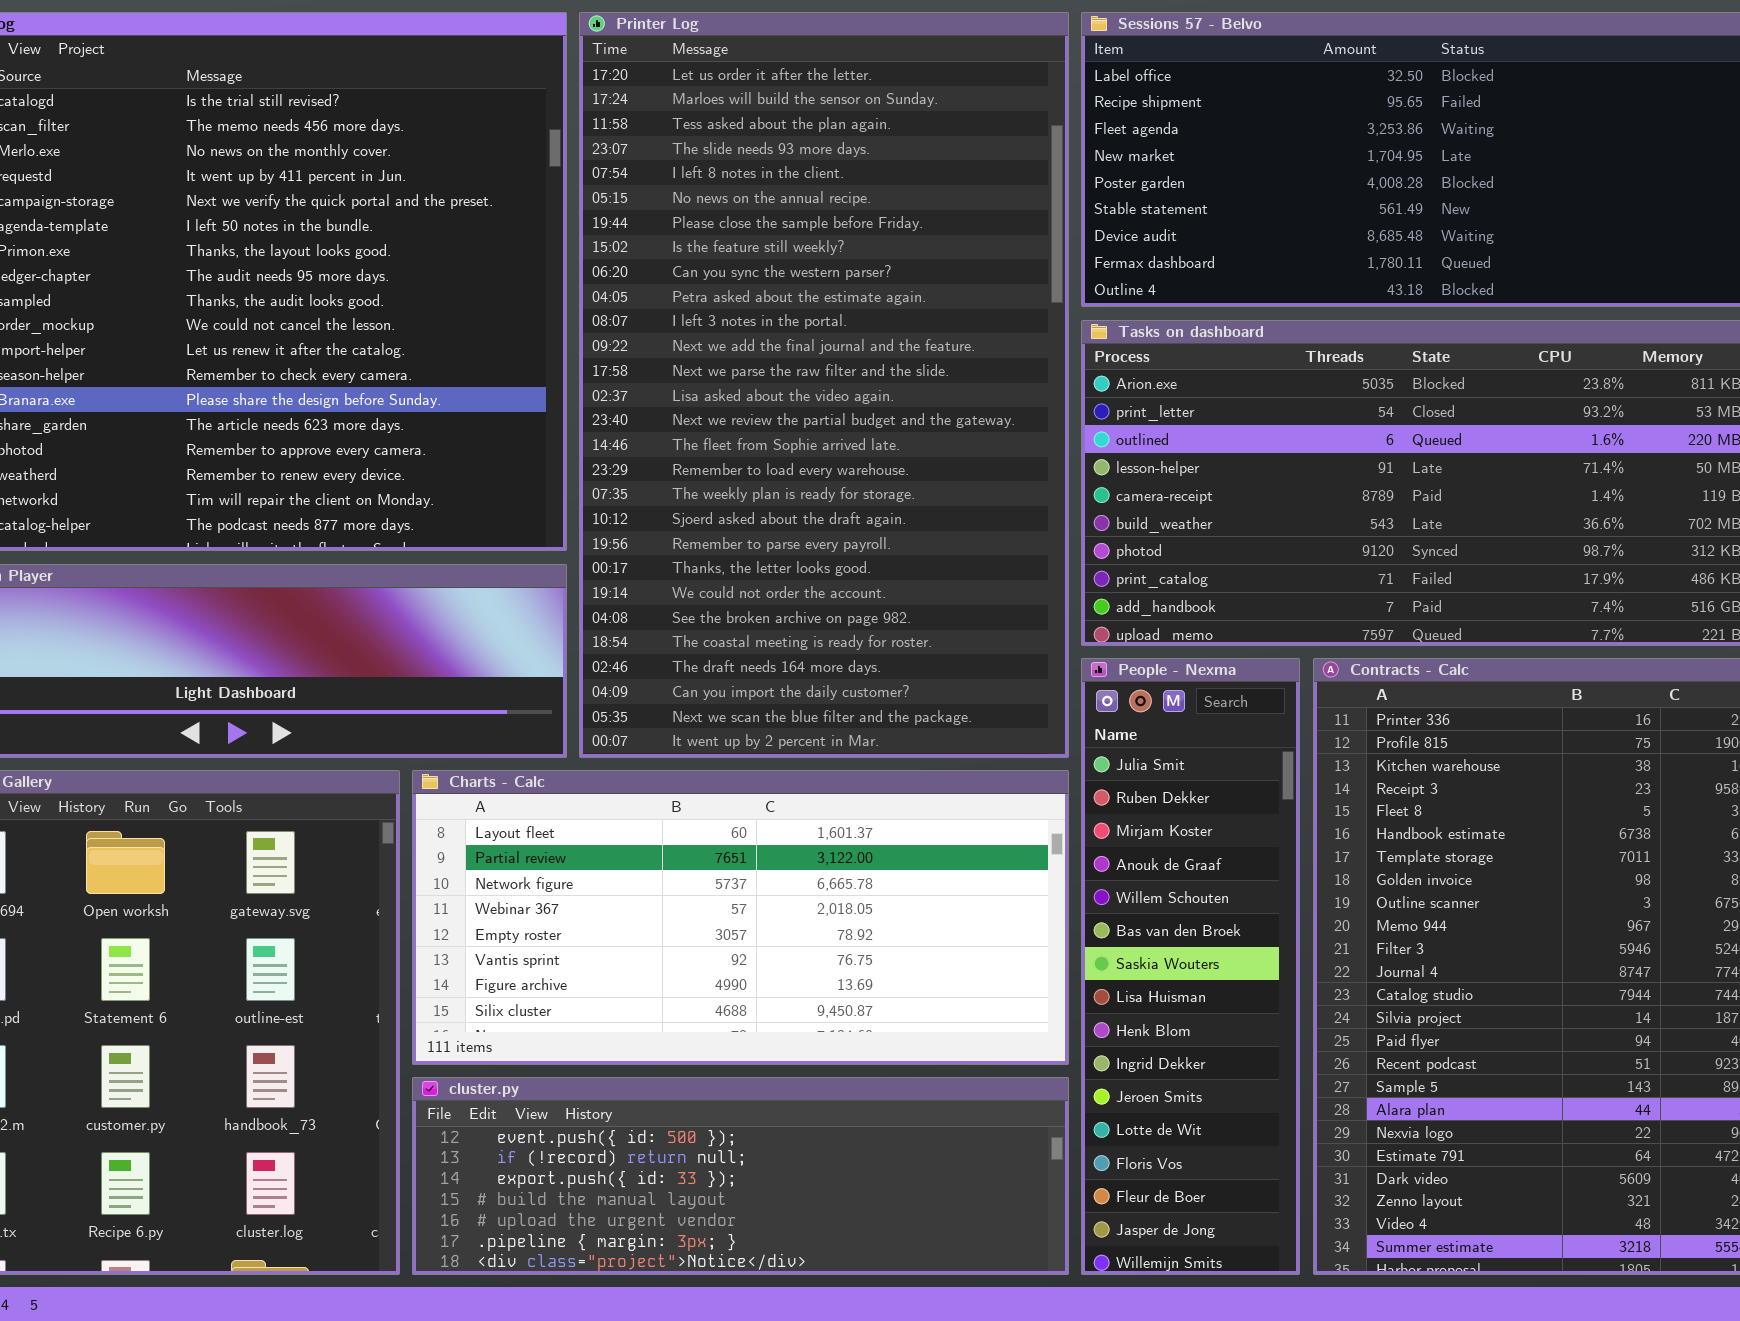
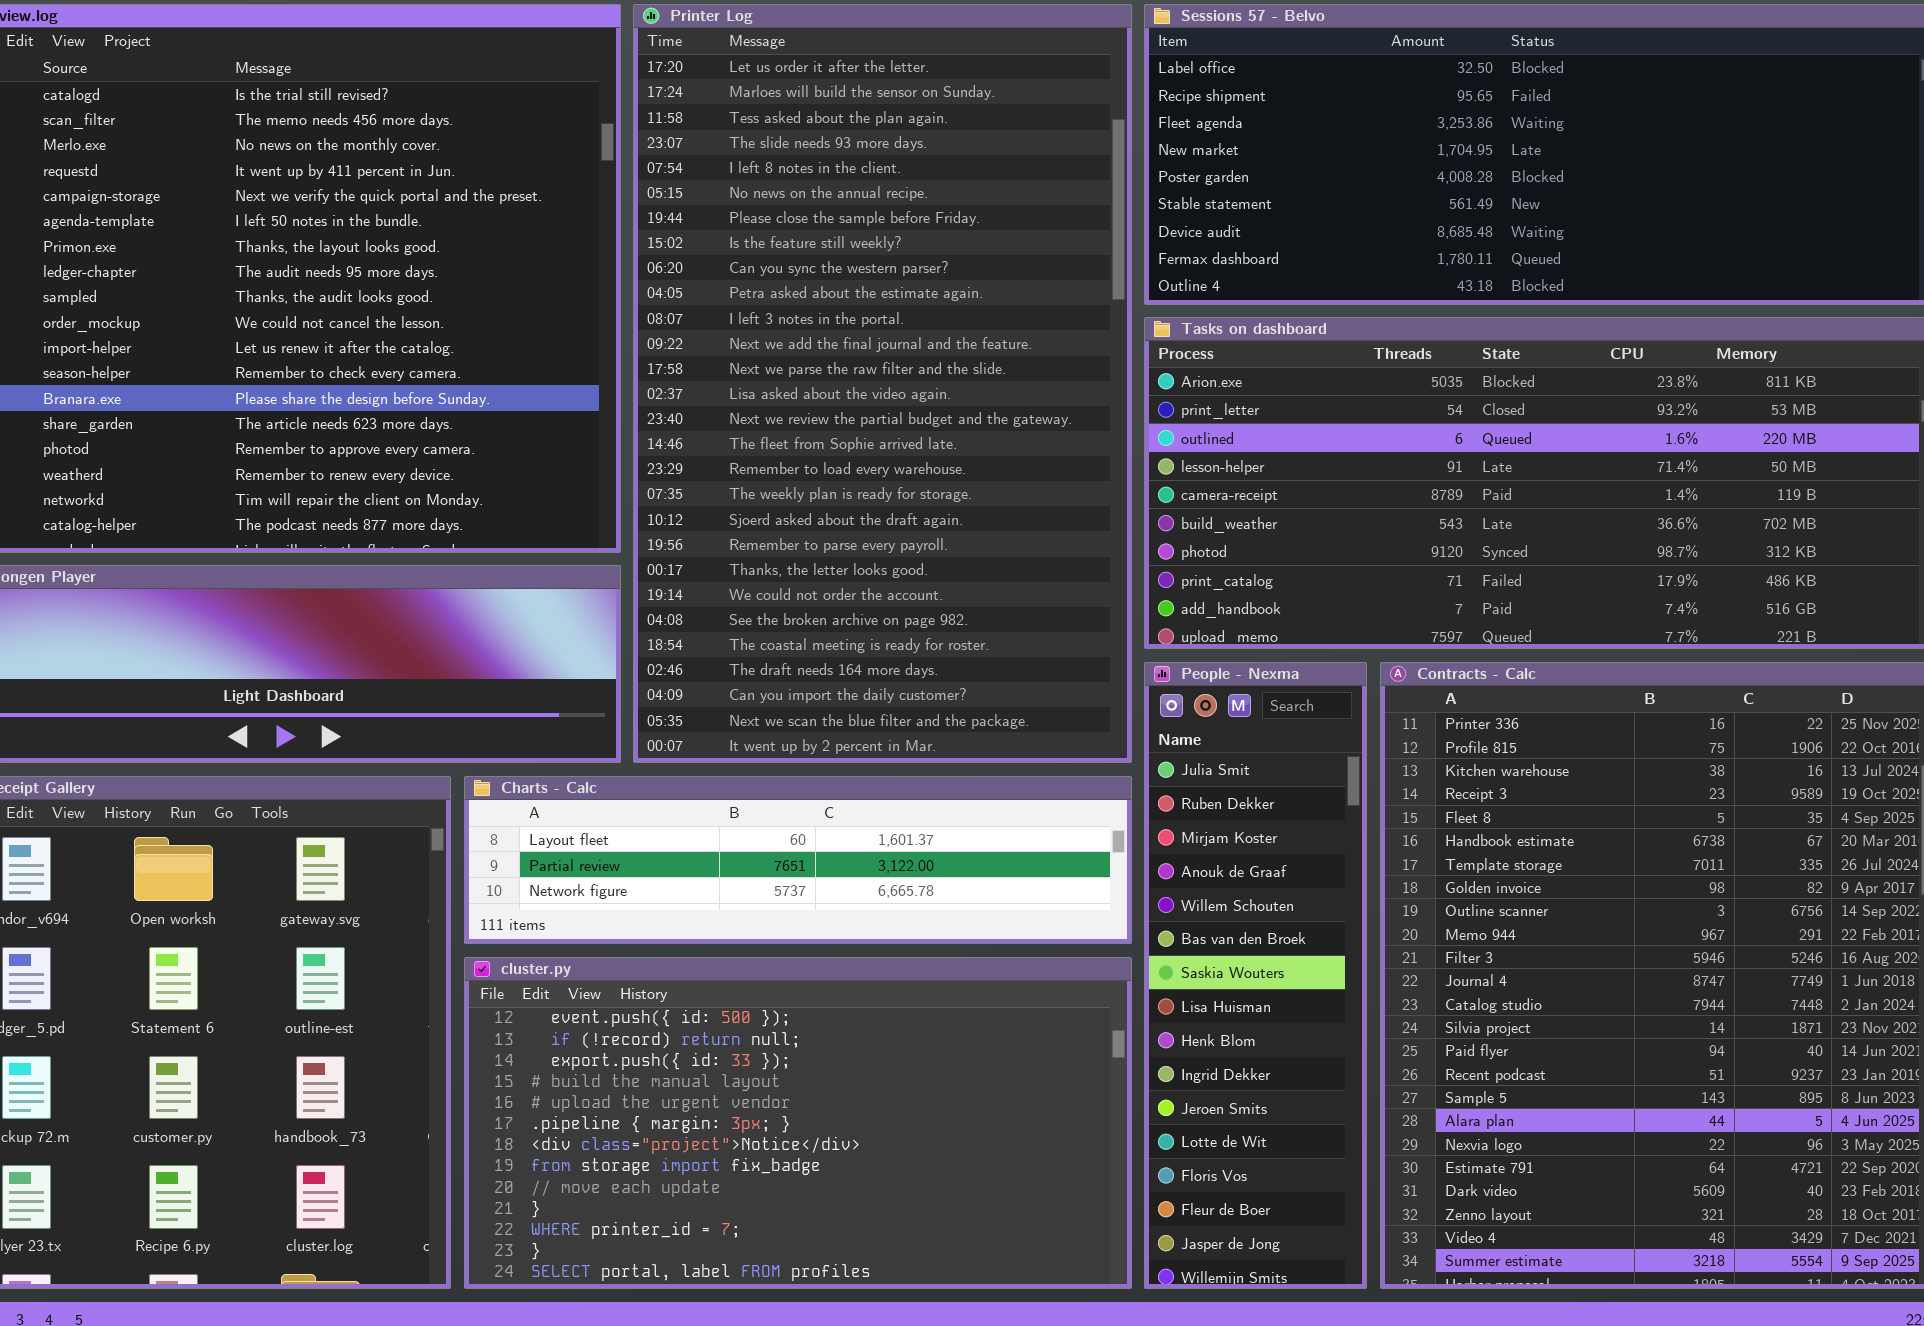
Charts - Calc: [412,770,1069,1065] -> [464,776,1132,944], resized
cluster.py: [412,1077,1069,1275] -> [464,957,1132,1289], resized

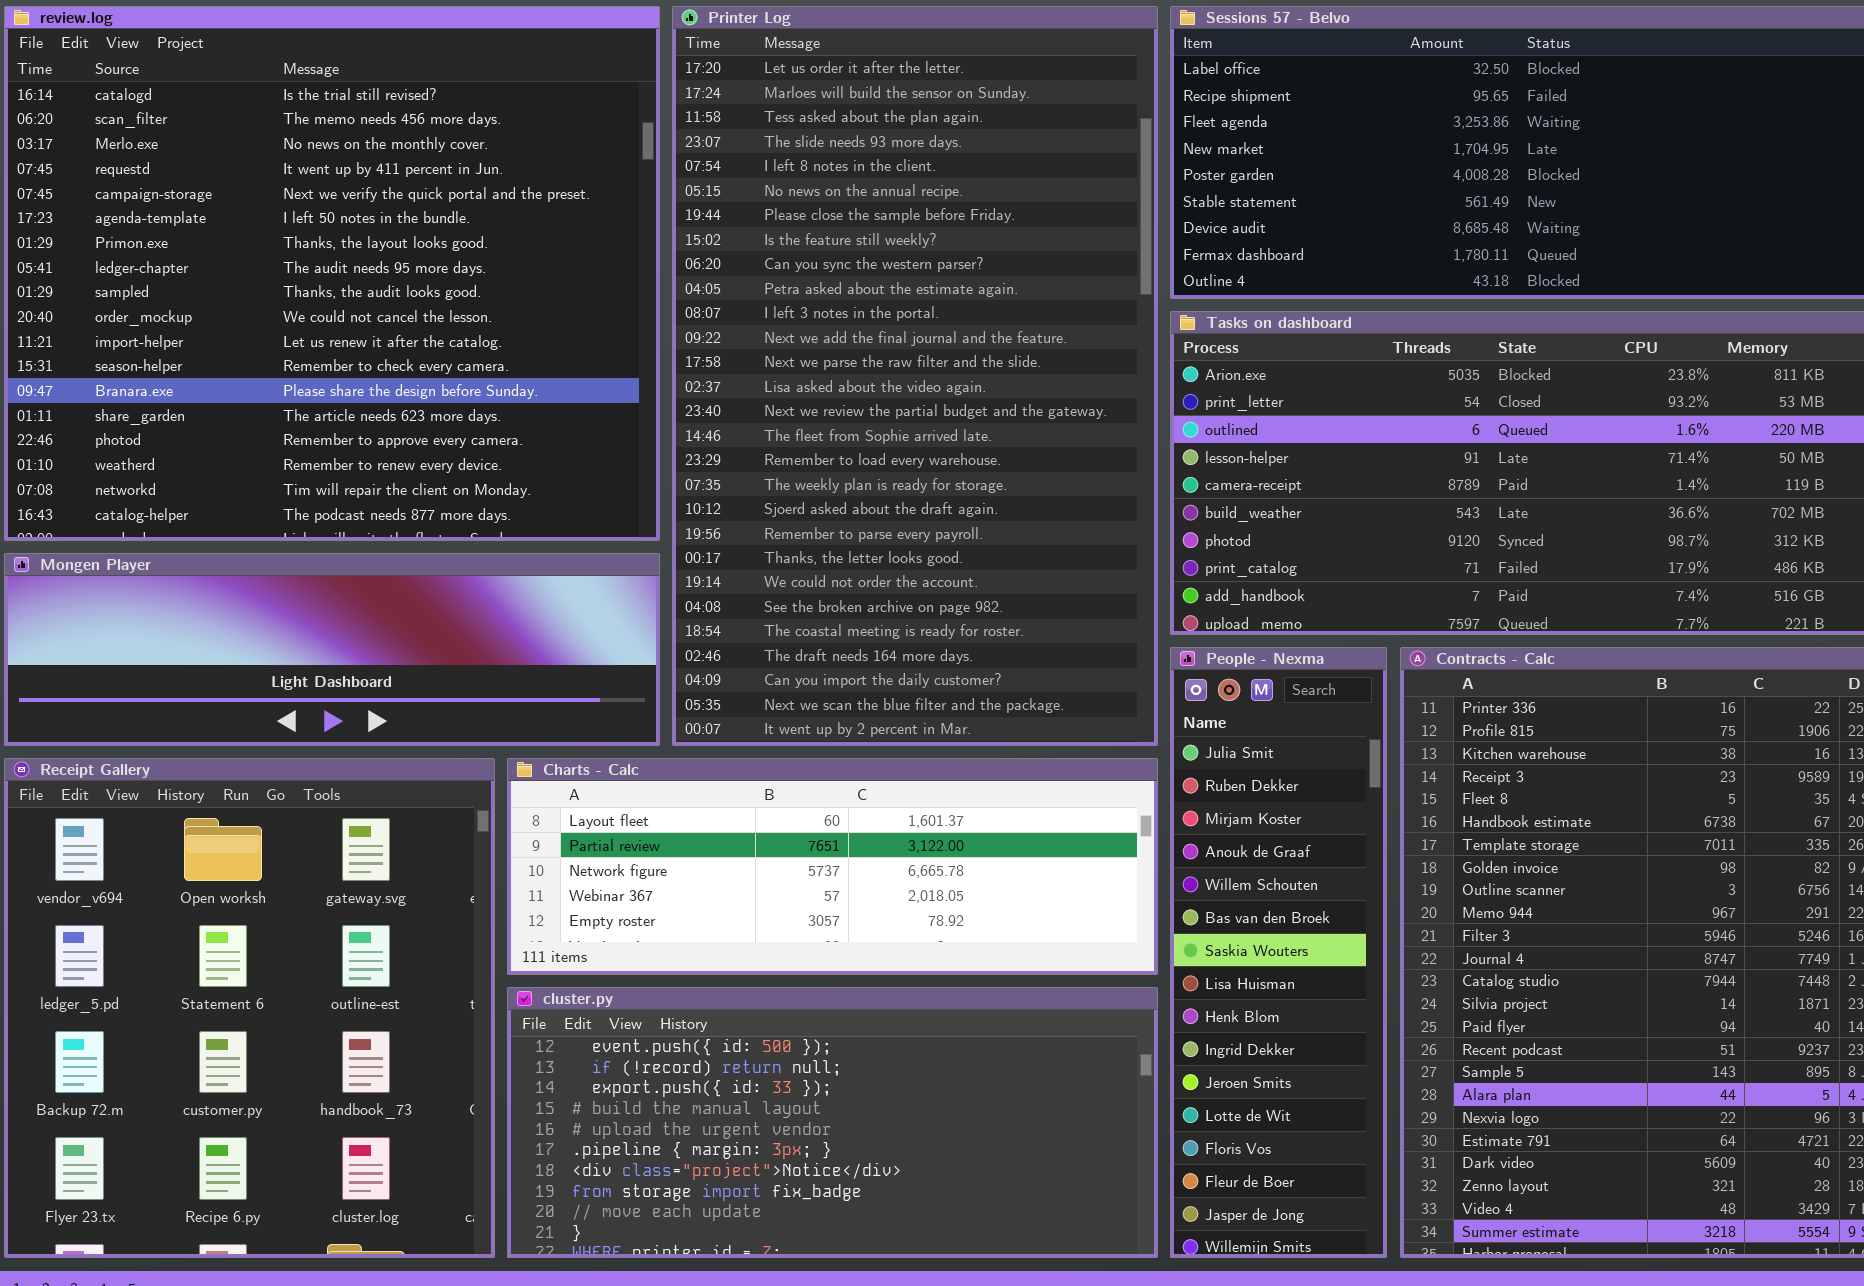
Charts - Calc: [464,776,1132,944] -> [507,758,1158,975], resized
cluster.py: [464,957,1132,1289] -> [507,987,1158,1258], resized

